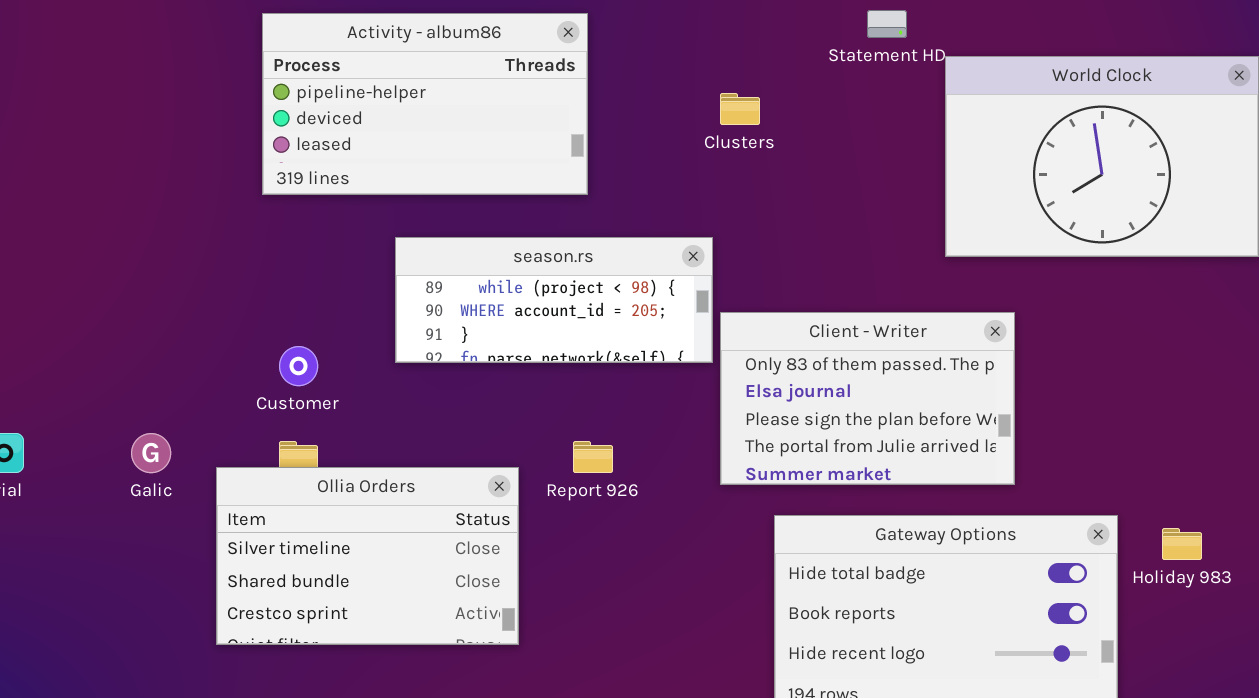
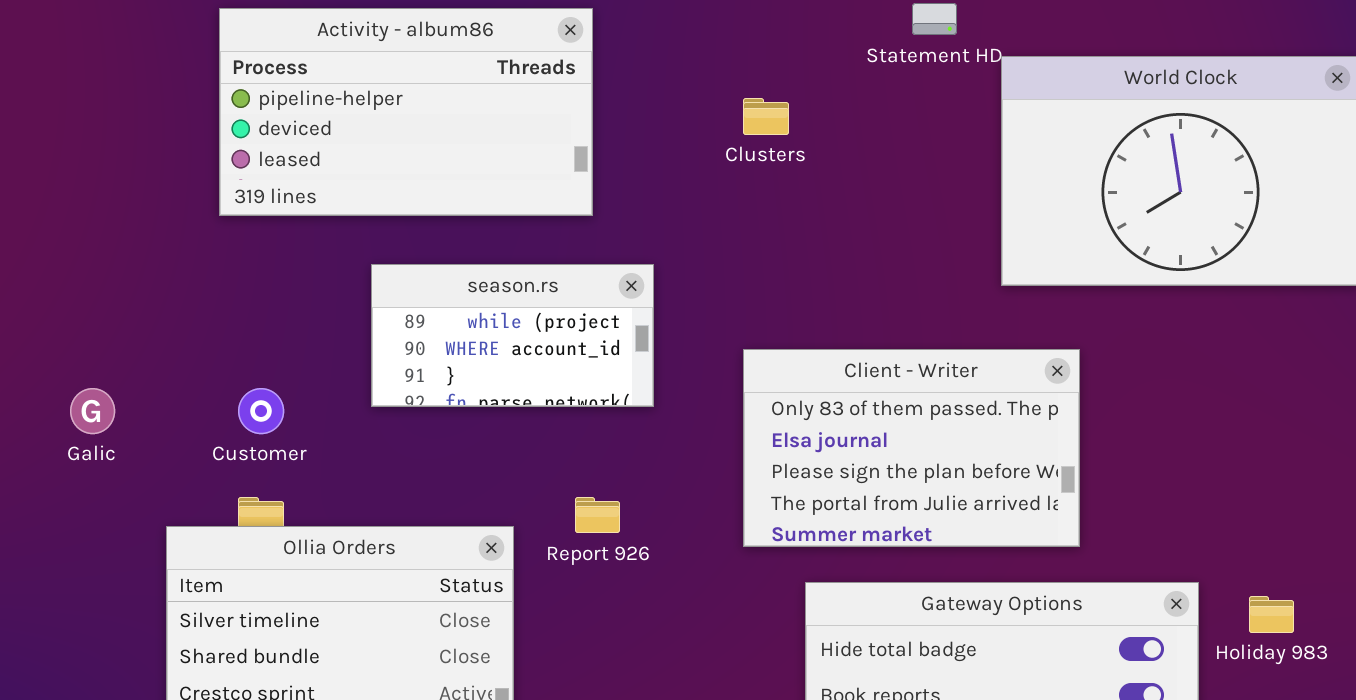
season.rs: [395,237,713,363] -> [371,264,654,407], resized
Galic: [131,433,171,473] -> [70,388,115,434], moved

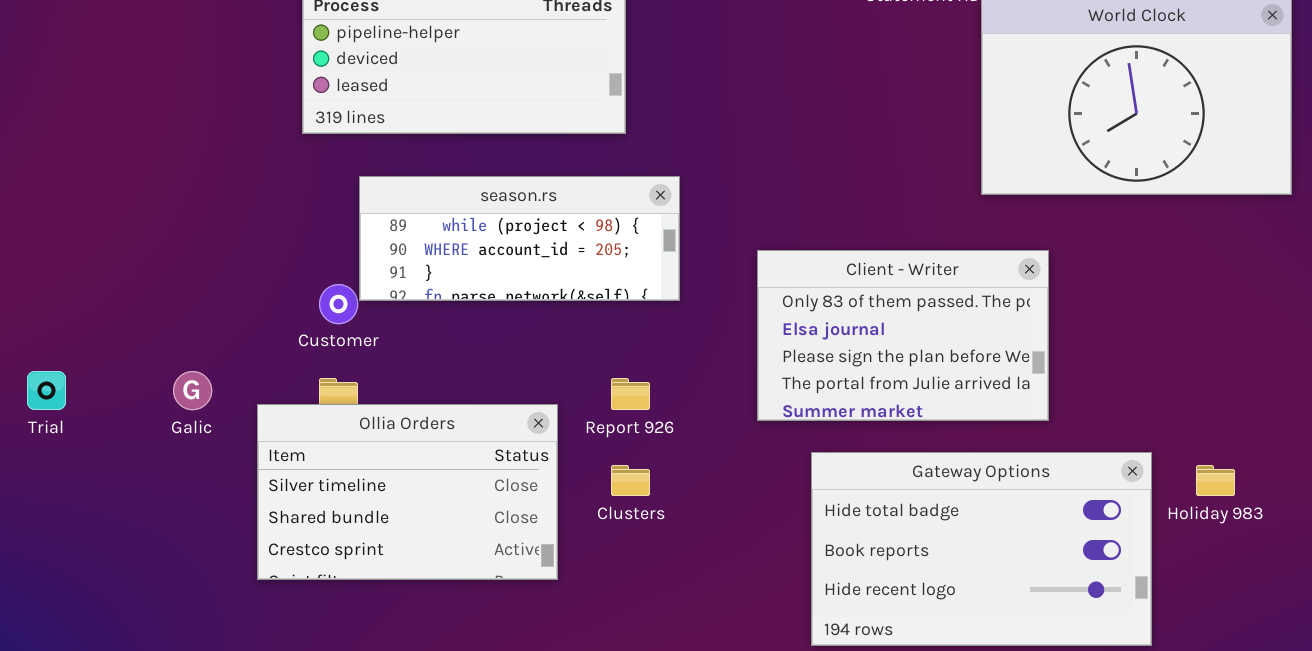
Clusters: [743,98,789,135] -> [611,465,650,496], moved
season.rs: [371,264,654,407] -> [359,176,680,301], resized
Galic: [70,388,115,434] -> [173,371,212,410], moved

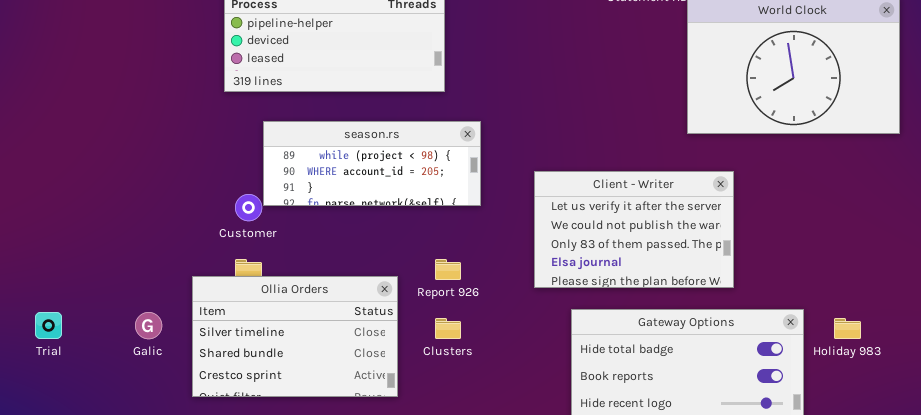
Client - Writer: [757,250,1049,421] -> [534,171,734,288], scrolled up 2 rows
Trial: [27,371,66,410] -> [35,312,62,339], moved
Galic: [173,371,212,410] -> [135,312,162,339], moved

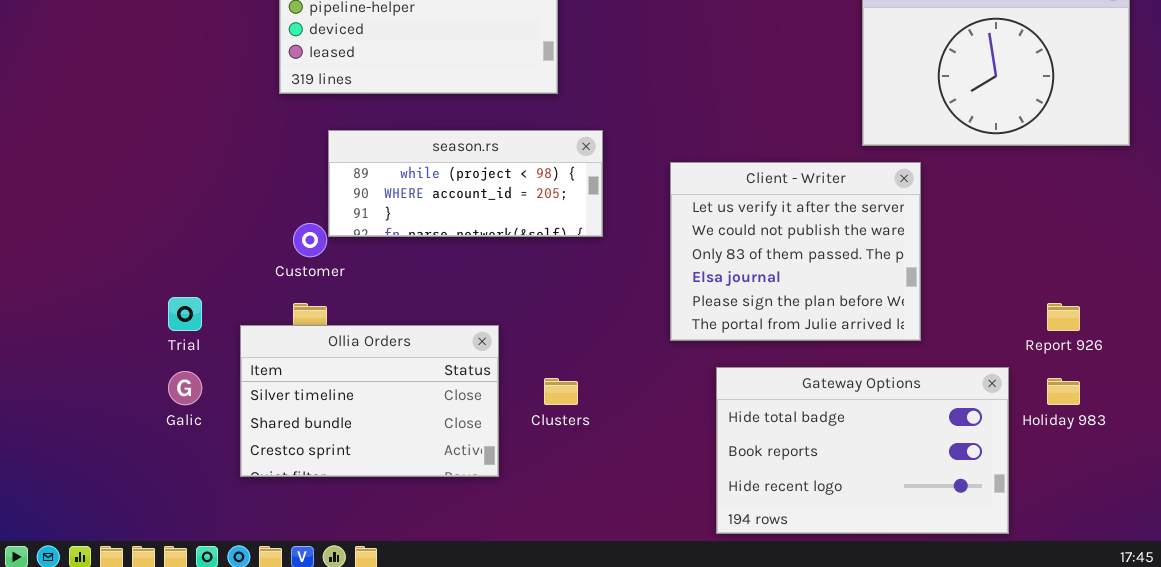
Client - Writer: [534,171,734,288] -> [670,162,921,341], resized
Report 926: [435,259,461,280] -> [1047,303,1080,331], moved
Trial: [35,312,62,339] -> [168,297,202,331], moved

